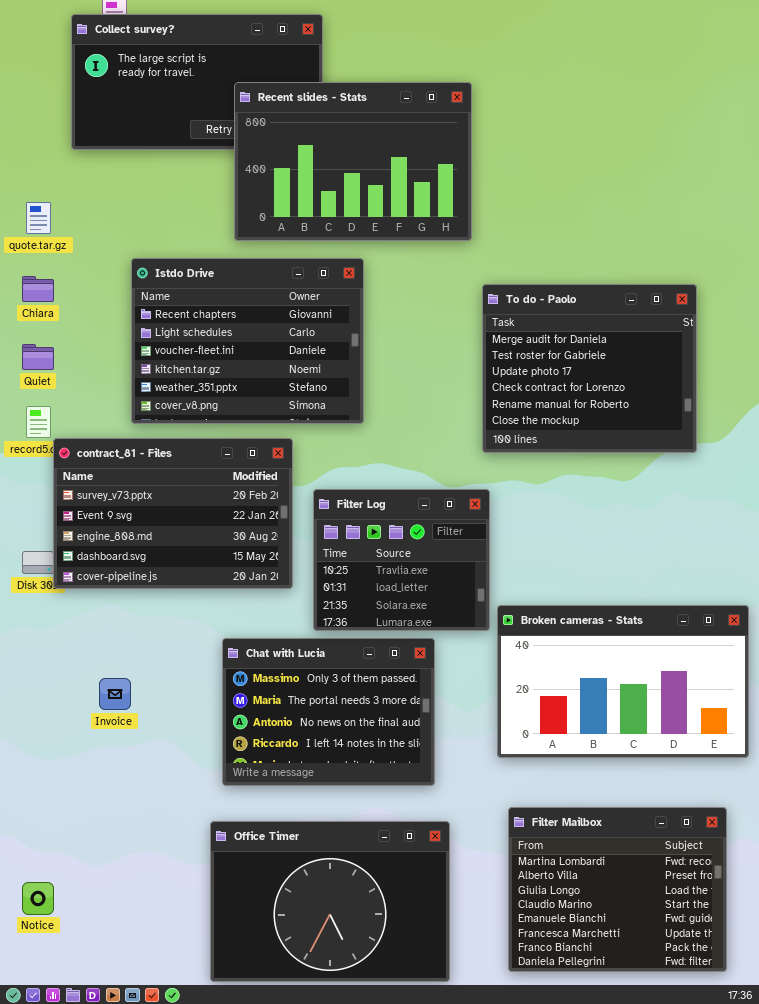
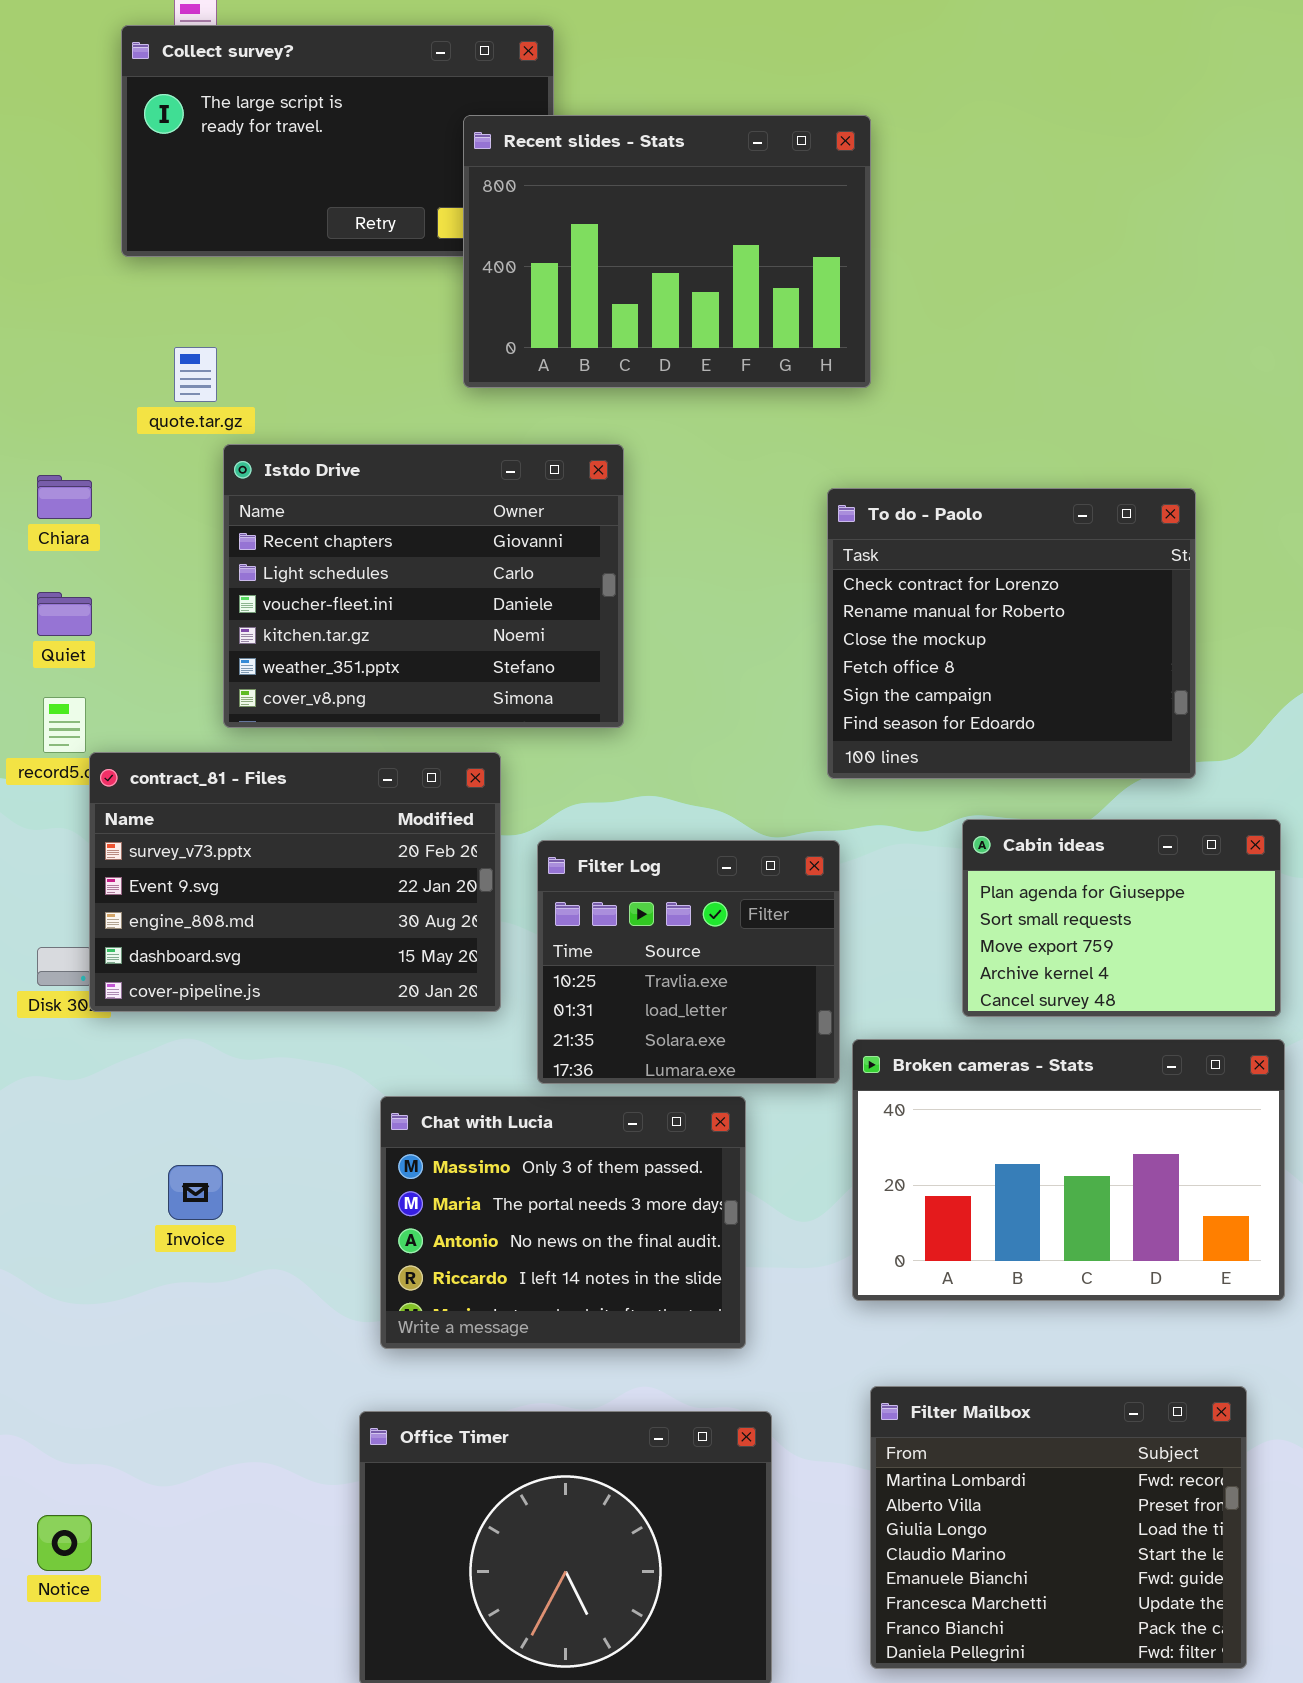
Recent slides - Stats: [234,82,472,241] -> [463,115,871,388], moved
quote.tar.gz: [26,202,51,234] -> [174,347,217,402], moved
To do - Paolo: [482,284,697,453] -> [827,488,1196,779], scrolled down 3 rows
Cabin ideas: none -> [962,819,1281,1017], opened

